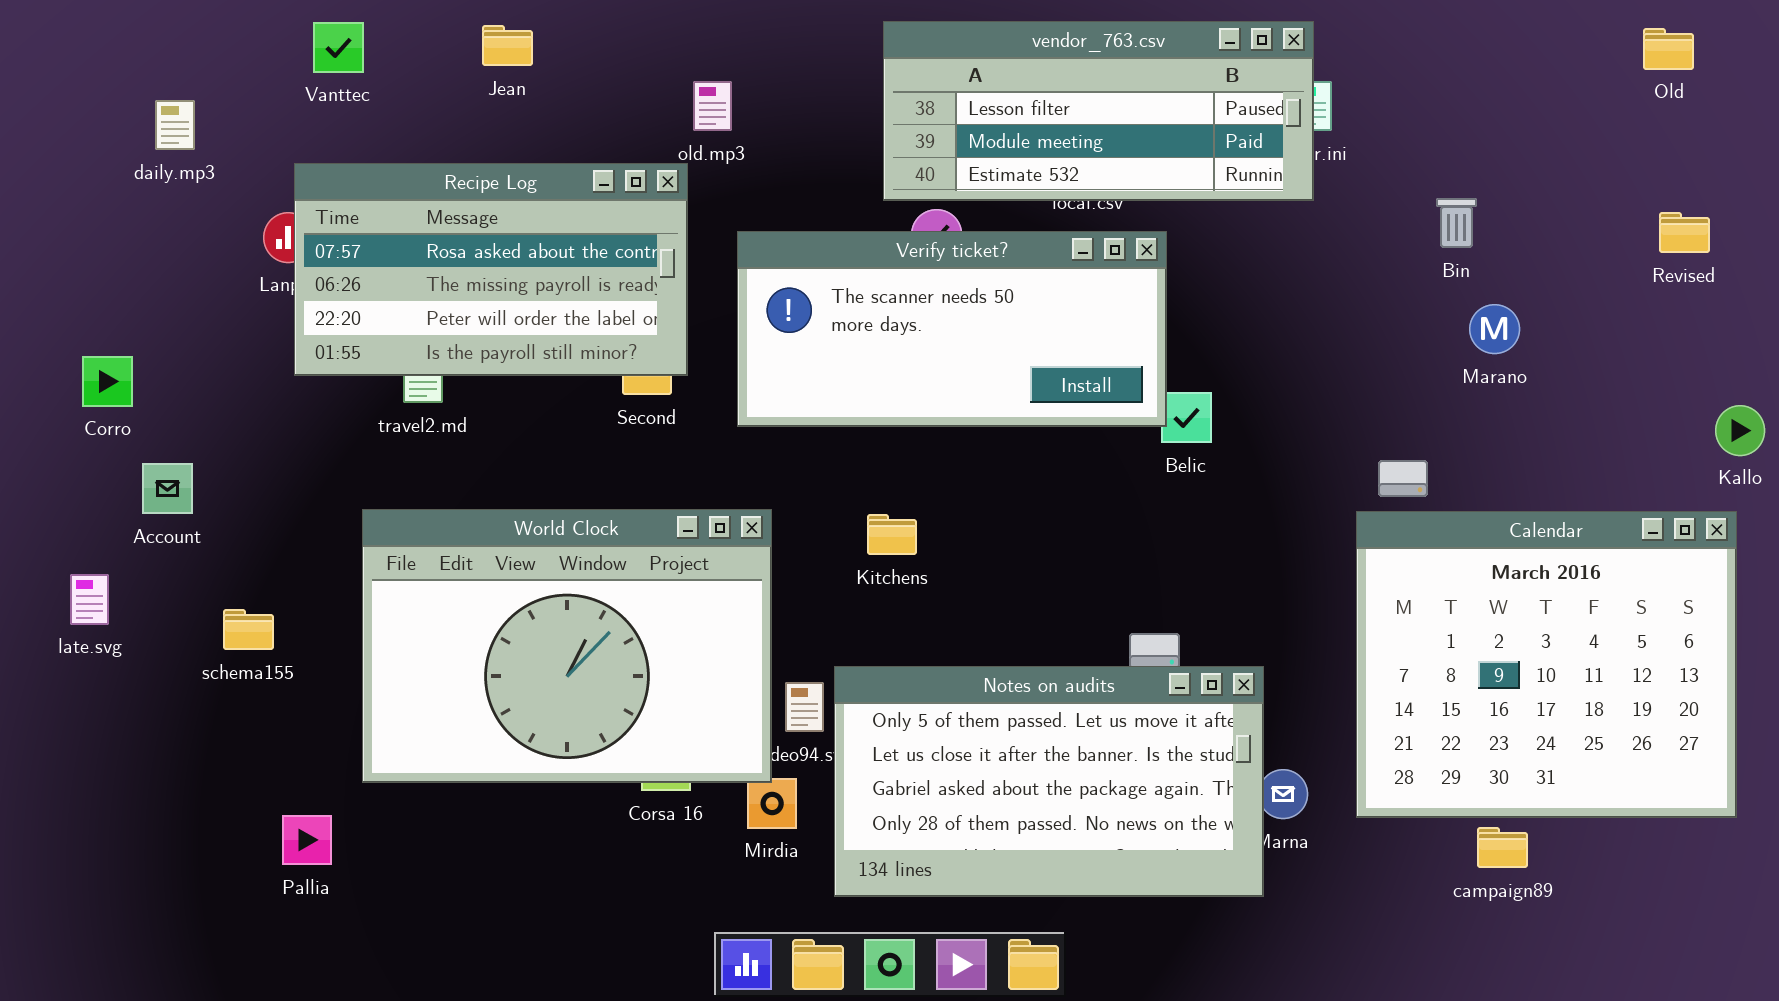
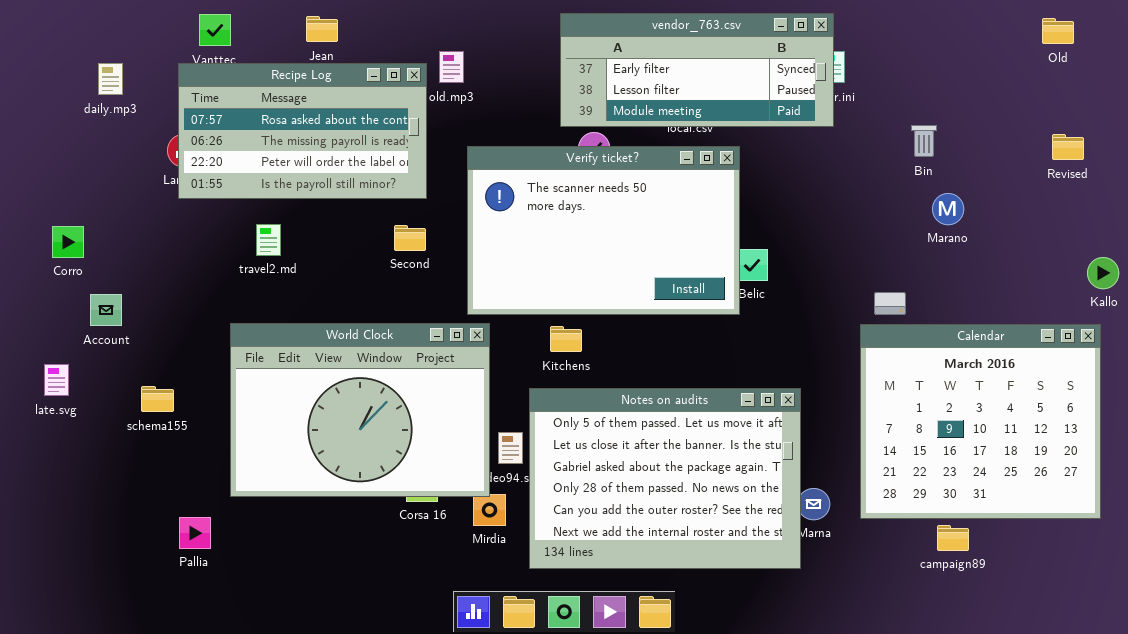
vendor_763.csv: [883,21,1314,201] -> [560,13,834,127], scrolled up 1 row
Recipe Log: [294,163,688,376] -> [178,63,427,199], moved
Verify ticket?: [737,231,1167,427] -> [467,146,740,315], resized
Notes on audits: [834,666,1264,897] -> [529,388,801,569], resized

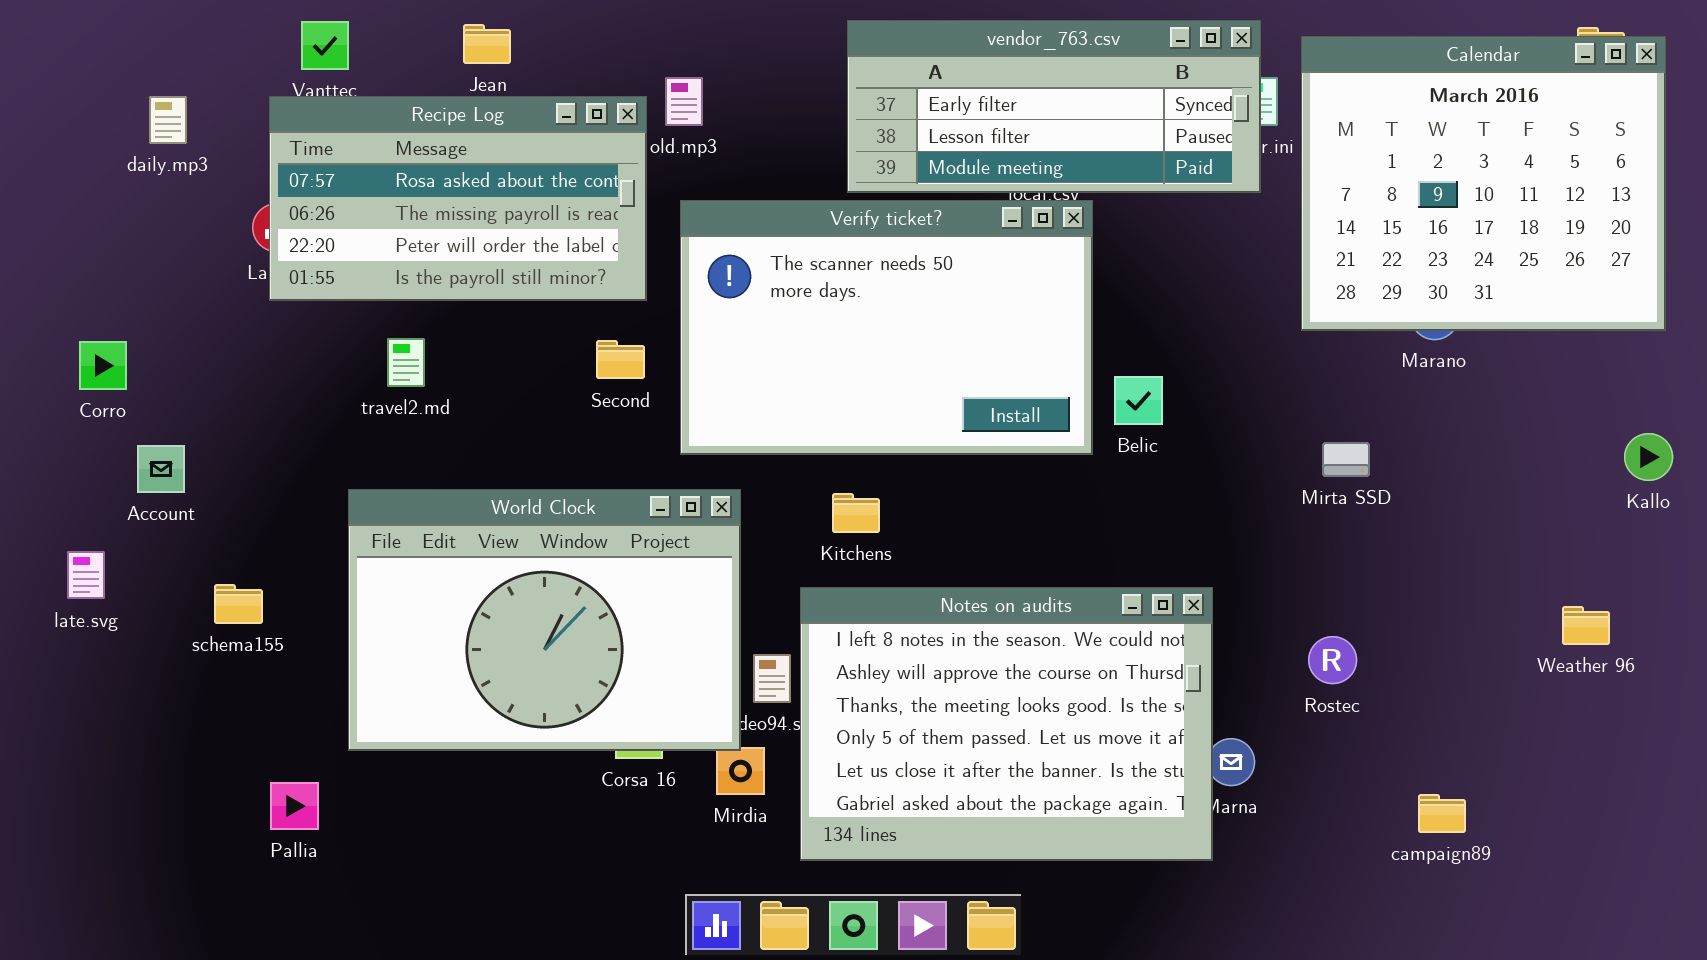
Verify ticket?: [467,146,740,315] -> [680,200,1093,455], moved
Kallo: [1087,257,1119,289] -> [1624,433,1673,481], moved
Calendar: [860,324,1101,519] -> [1301,36,1666,331], moved
Notes on audits: [529,388,801,569] -> [800,587,1213,861], scrolled up 3 rows

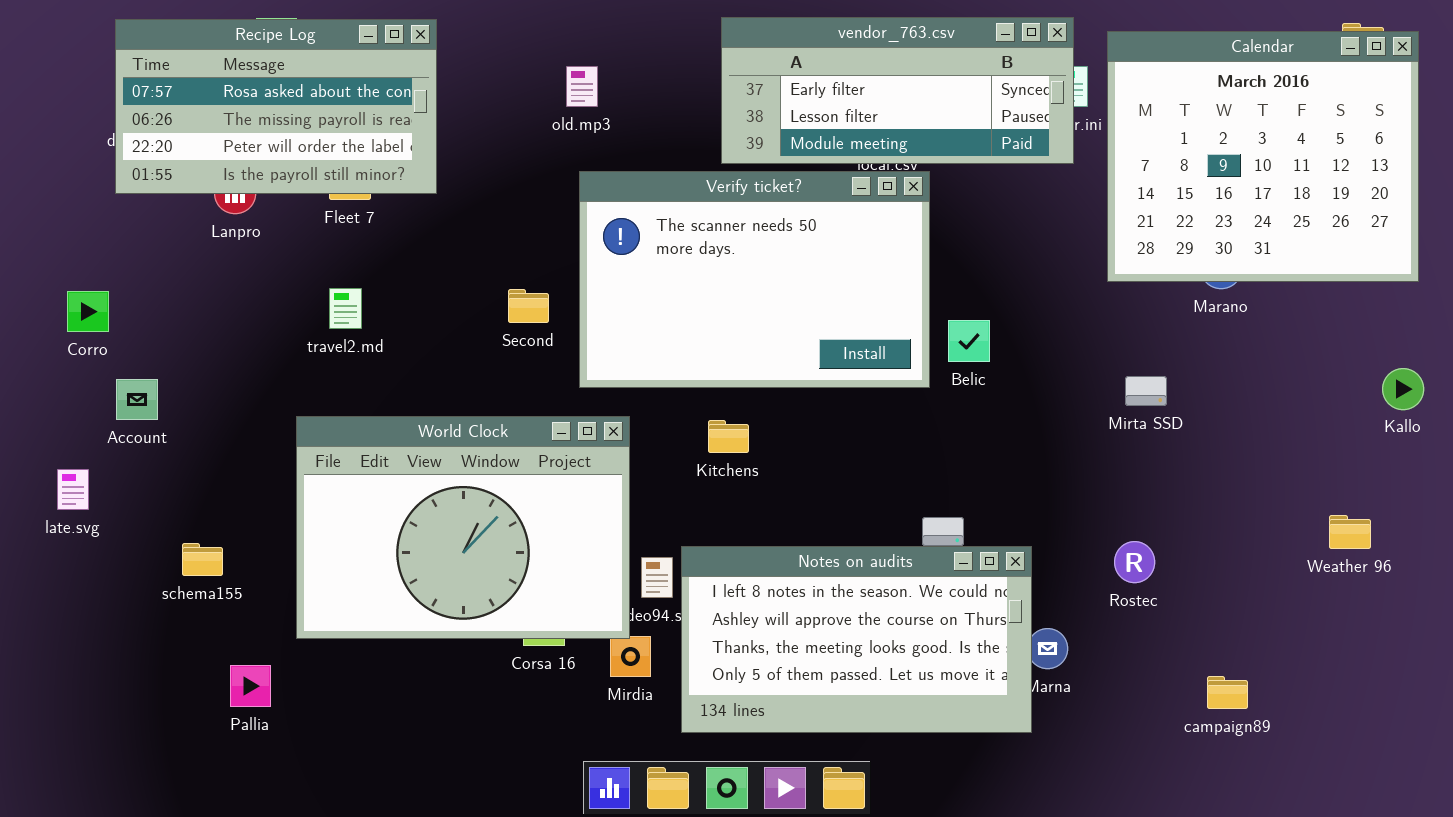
Recipe Log: [269,96,647,301] -> [115,19,437,194], moved
schema155: [214,584,263,624] -> [182,543,223,576], moved
Notes on audits: [800,587,1213,861] -> [681,546,1032,733], resized

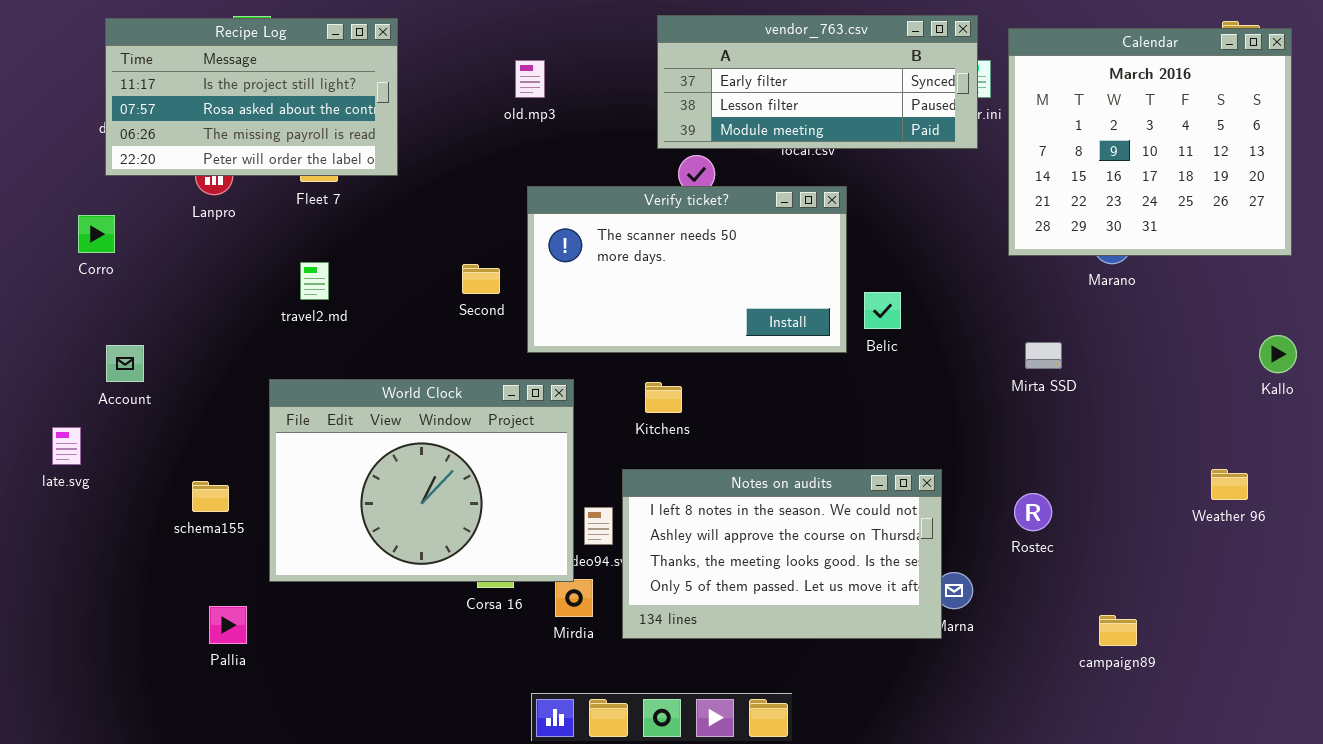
Recipe Log: [115,19,437,194] -> [105,18,398,176], scrolled up 1 row
Verify ticket?: [579,171,930,388] -> [527,186,847,353], resized
Corro: [67,291,109,332] -> [78,215,115,253], moved
schema155: [182,543,223,576] -> [192,481,229,512], moved
Notes on audits: [681,546,1032,733] -> [622,469,942,639], moved

